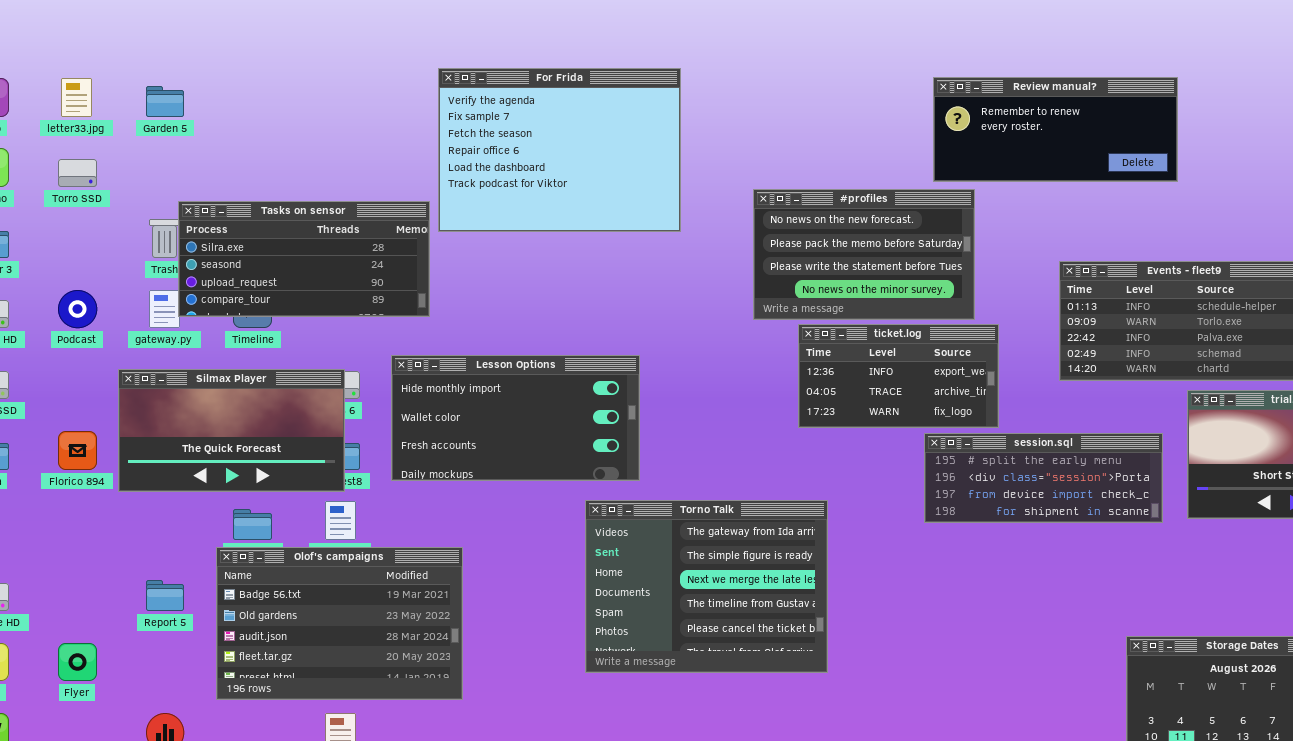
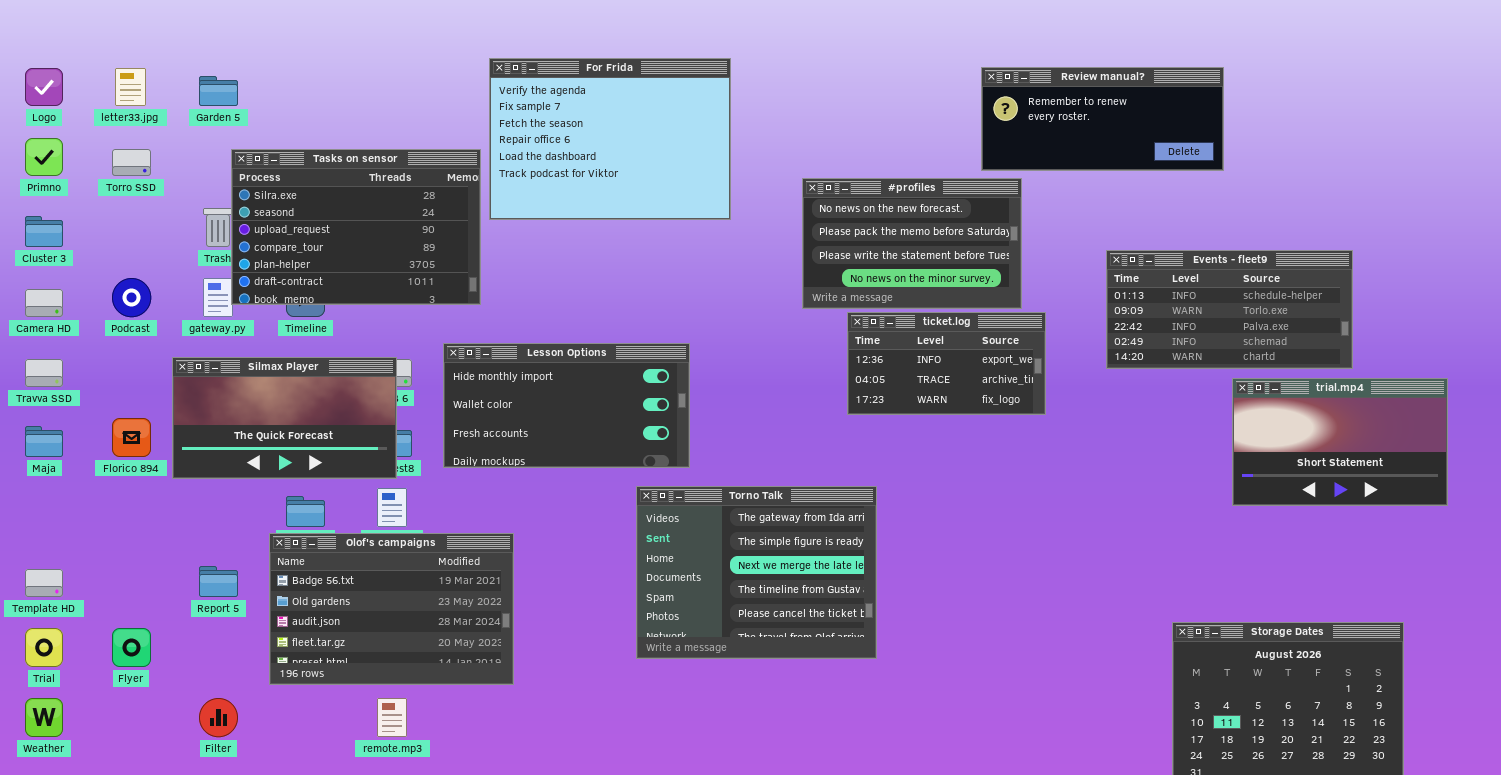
Tasks on sensor: [178,201,430,317] -> [231,149,481,305], resized
session.sql: [924,433,1163,523] -> none, closed

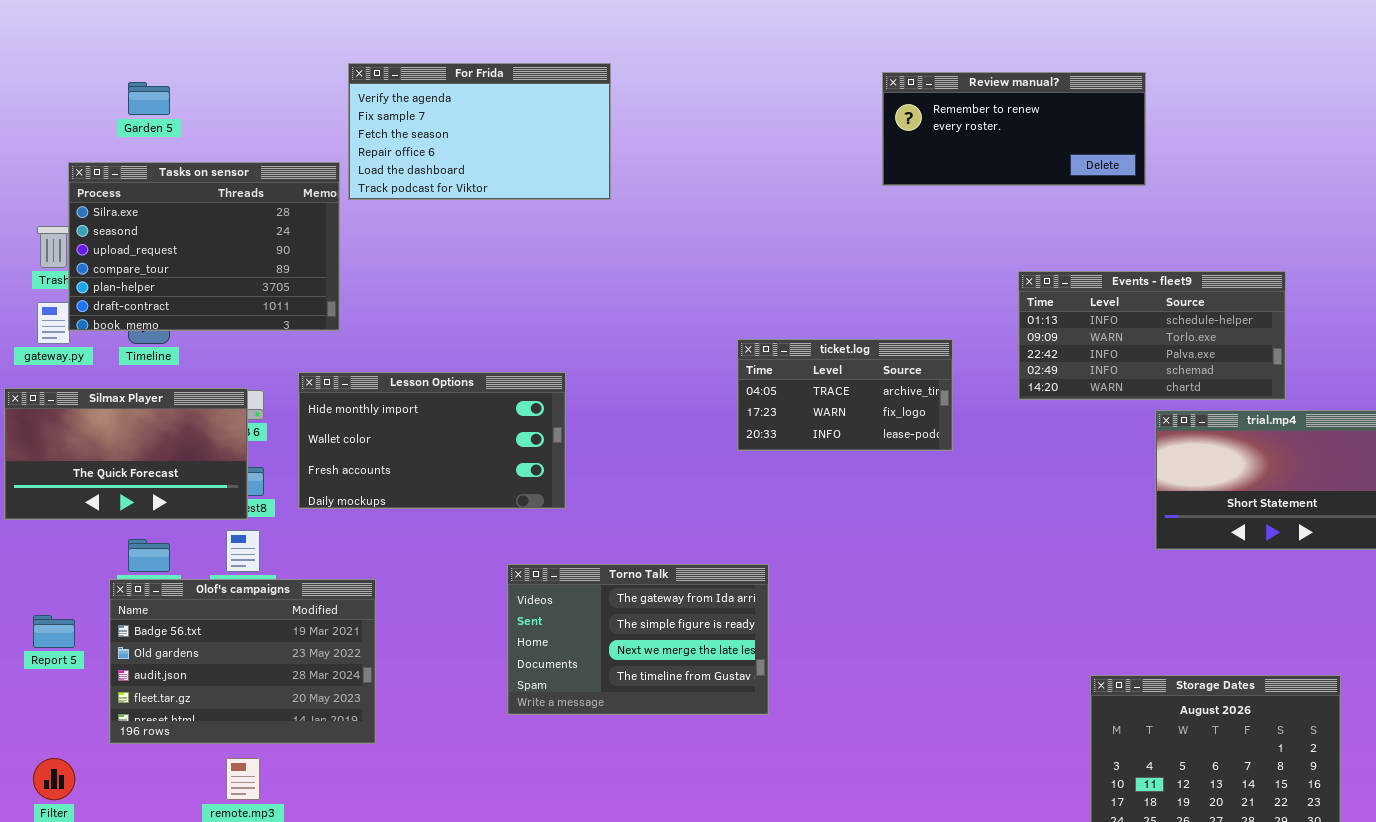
For Frida: [489,58,731,220] -> [348,63,611,200], resized
Garden 5: [199,76,238,106] -> [128,82,170,115], moved
#profiles: [802,178,1022,309] -> none, closed
ticket.log: [847,312,1046,415] -> [737,339,953,451], scrolled down 1 row
Torno Talk: [636,486,877,659] -> [507,564,769,715], resized

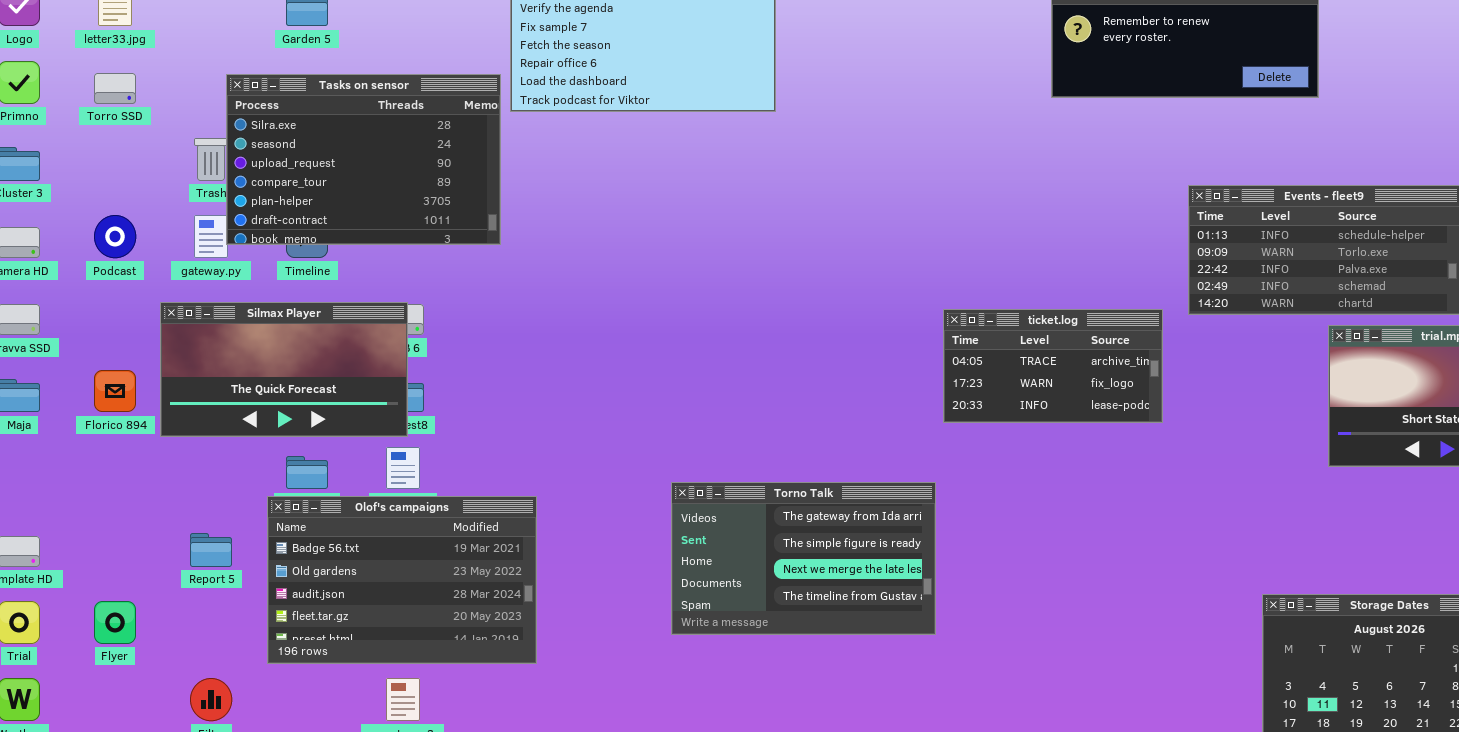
ticket.log: [737,339,953,451] -> [943,309,1163,423], moved
Lesson Options: [298,372,566,509] -> none, closed

